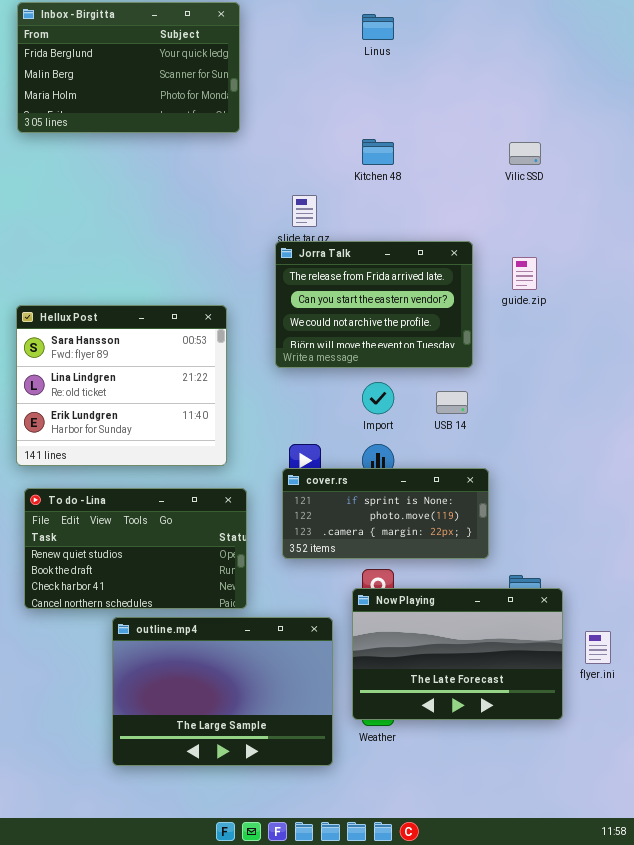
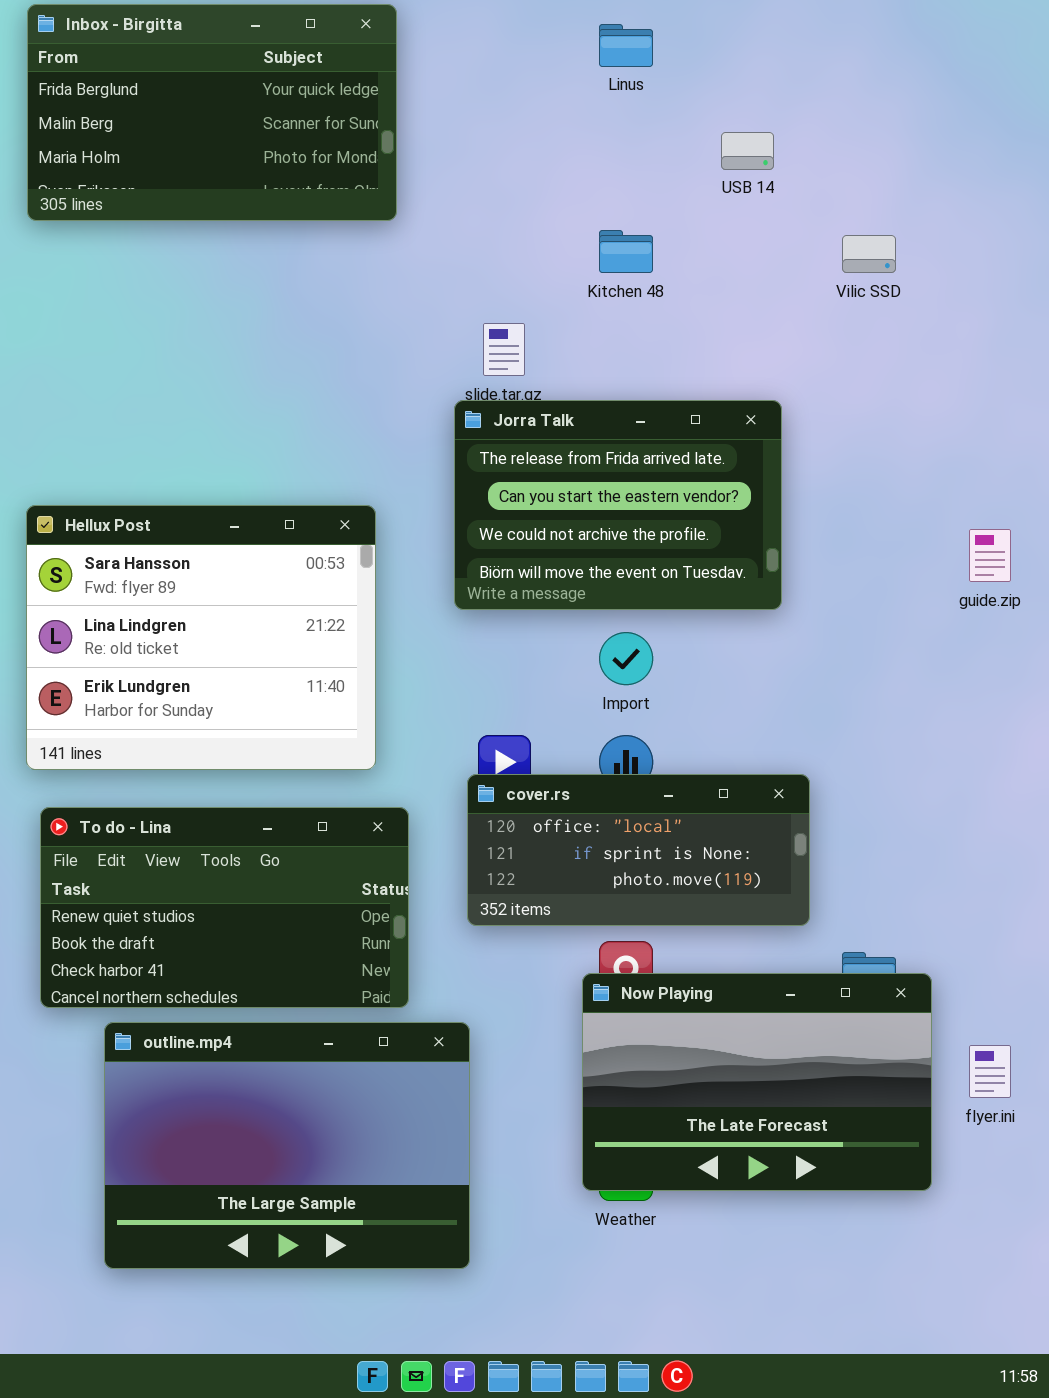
guide.zip: [512,257,537,290] -> [969,529,1011,582], moved
USB 14: [436,391,468,414] -> [721,132,774,170], moved
cover.rs: [282,468,489,559] -> [467,774,810,926], scrolled up 1 row
outline.mp4: [112,617,333,766] -> [104,1022,470,1269], moved

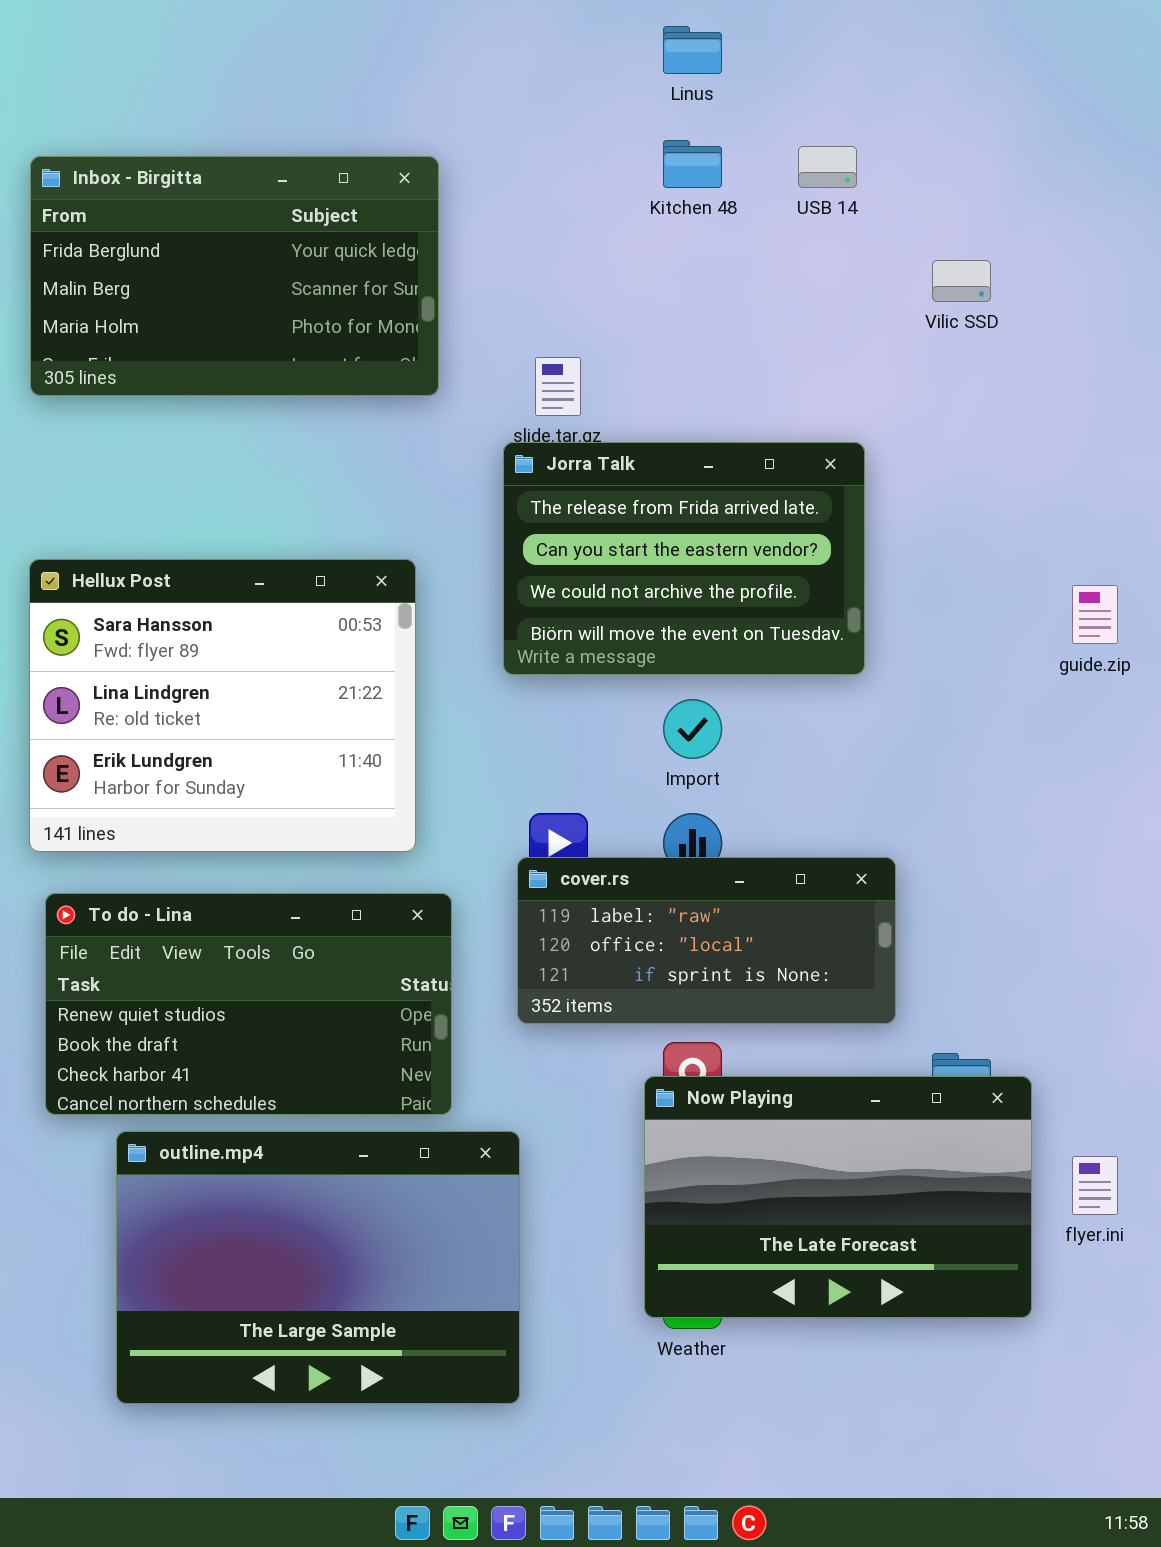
Inbox - Birgitta: [27,4,397,221] -> [30,156,439,396], moved
Kitchen 48: [599,230,653,273] -> [663,140,722,188], moved
cover.rs: [467,774,810,926] -> [517,857,896,1024], scrolled up 1 row

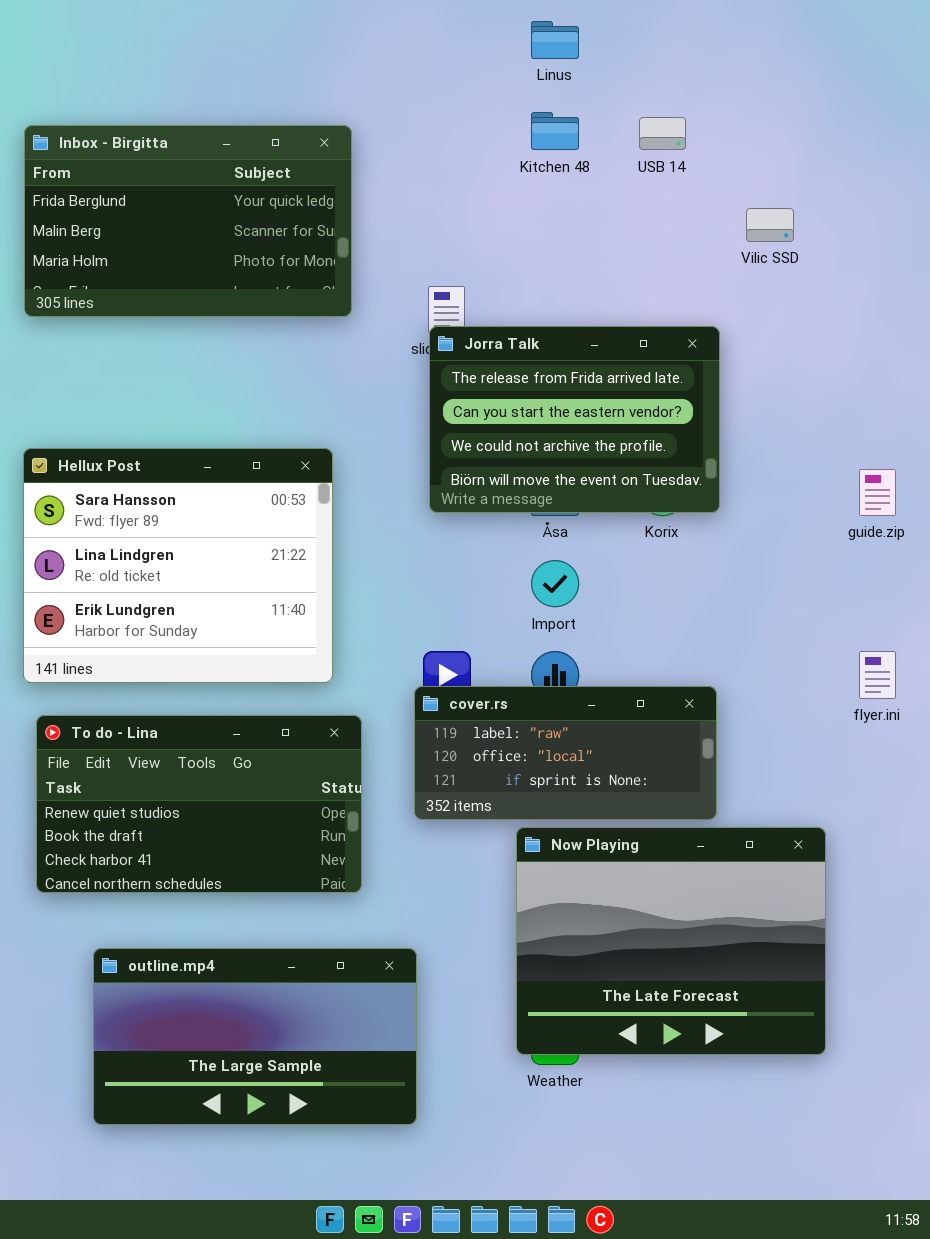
Jorra Talk: [503,442,865,675] -> [429,326,720,513], moved
Now Playing: [644,1076,1032,1318] -> [516,827,826,1055], resized
outline.mp4: [116,1131,520,1404] -> [93,948,417,1125], resized
flyer.ini: [1072,1156,1118,1215] -> [859,651,896,699], moved

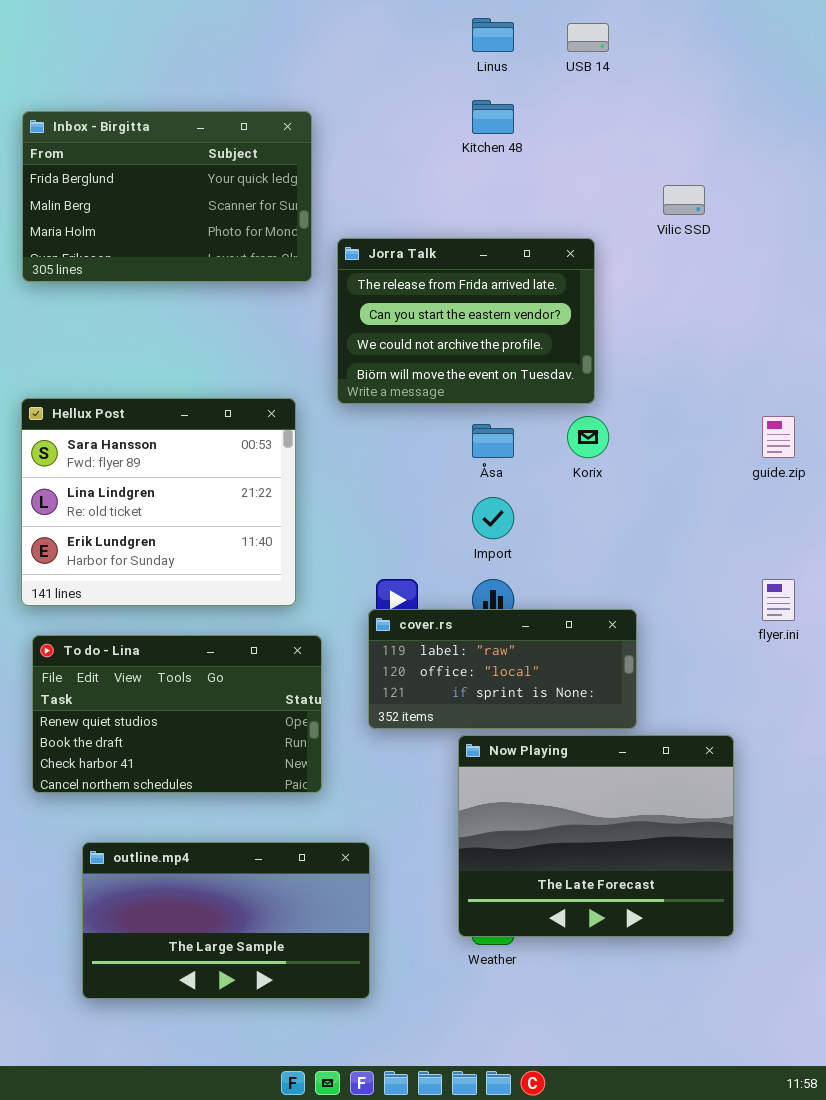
USB 14: [639,117,686,150] -> [567,23,609,52], moved
Jorra Talk: [429,326,720,513] -> [337,238,595,404], moved

